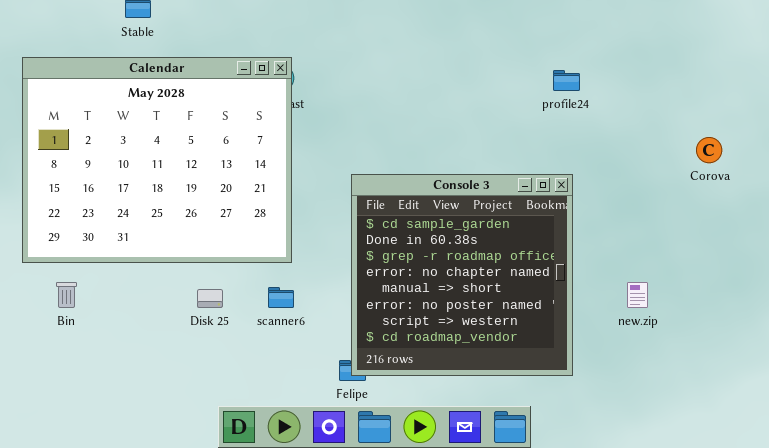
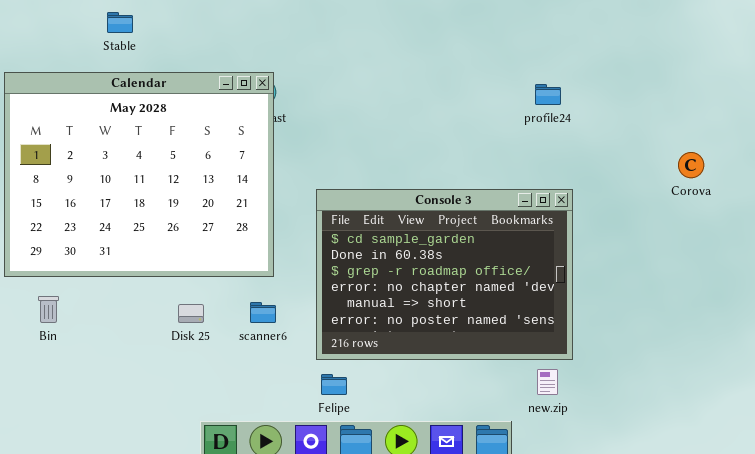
Console 3: [351,174,573,376] -> [316,189,573,360], moved, resized
new.zip: [627,282,648,308] -> [537,369,558,395], moved

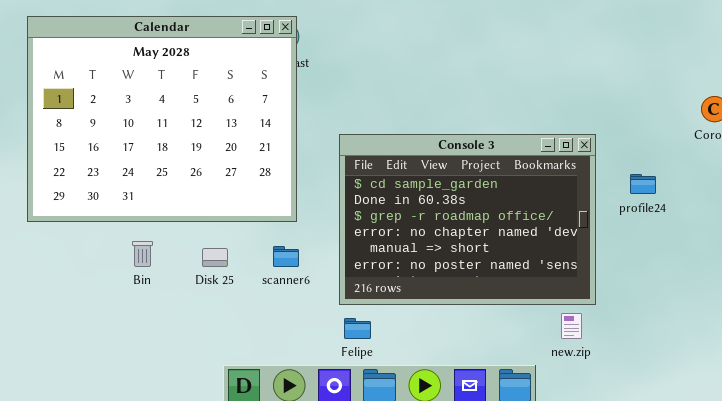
profile24: [535,84,561,105] -> [630,174,656,194], moved
Bin: [38,296,59,323] -> [132,241,153,267], moved

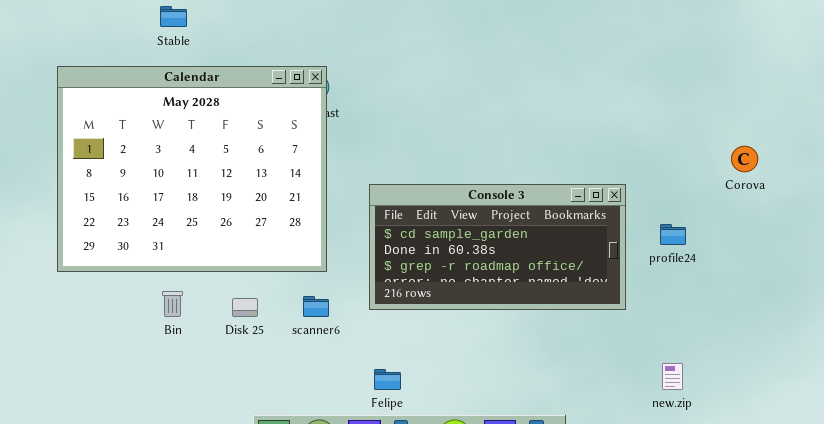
Console 3: [339,134,596,305] -> [369,184,626,310], resized
new.zip: [561,313,582,339] -> [662,363,683,390], moved

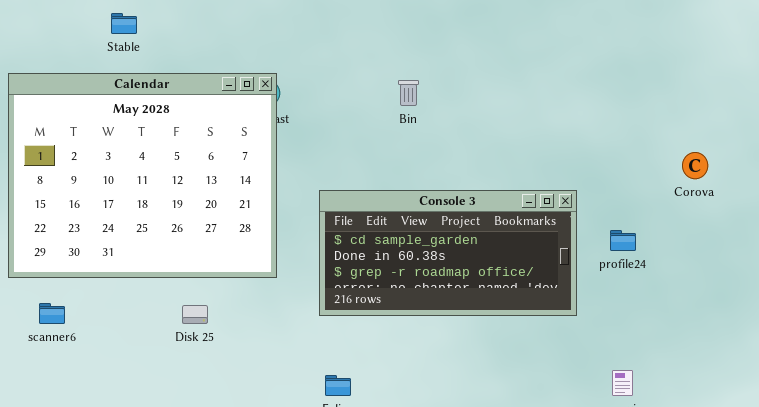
Bin: [162,291,183,317] -> [398,80,419,106], moved
scanner6: [303,296,329,317] -> [39,303,65,324], moved

